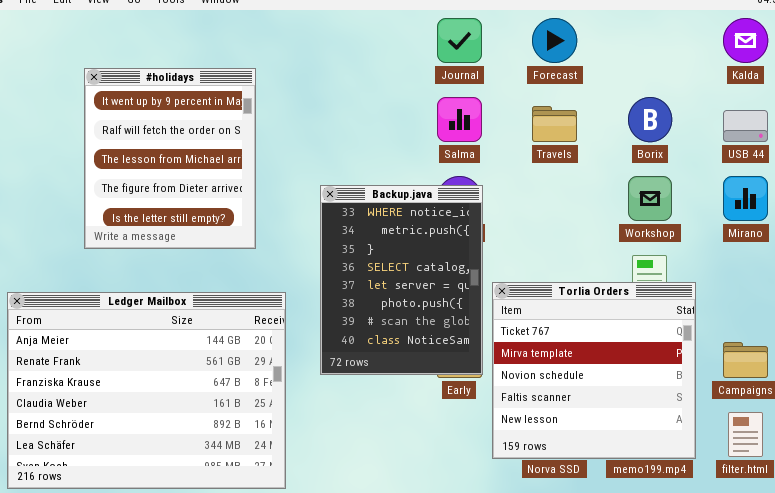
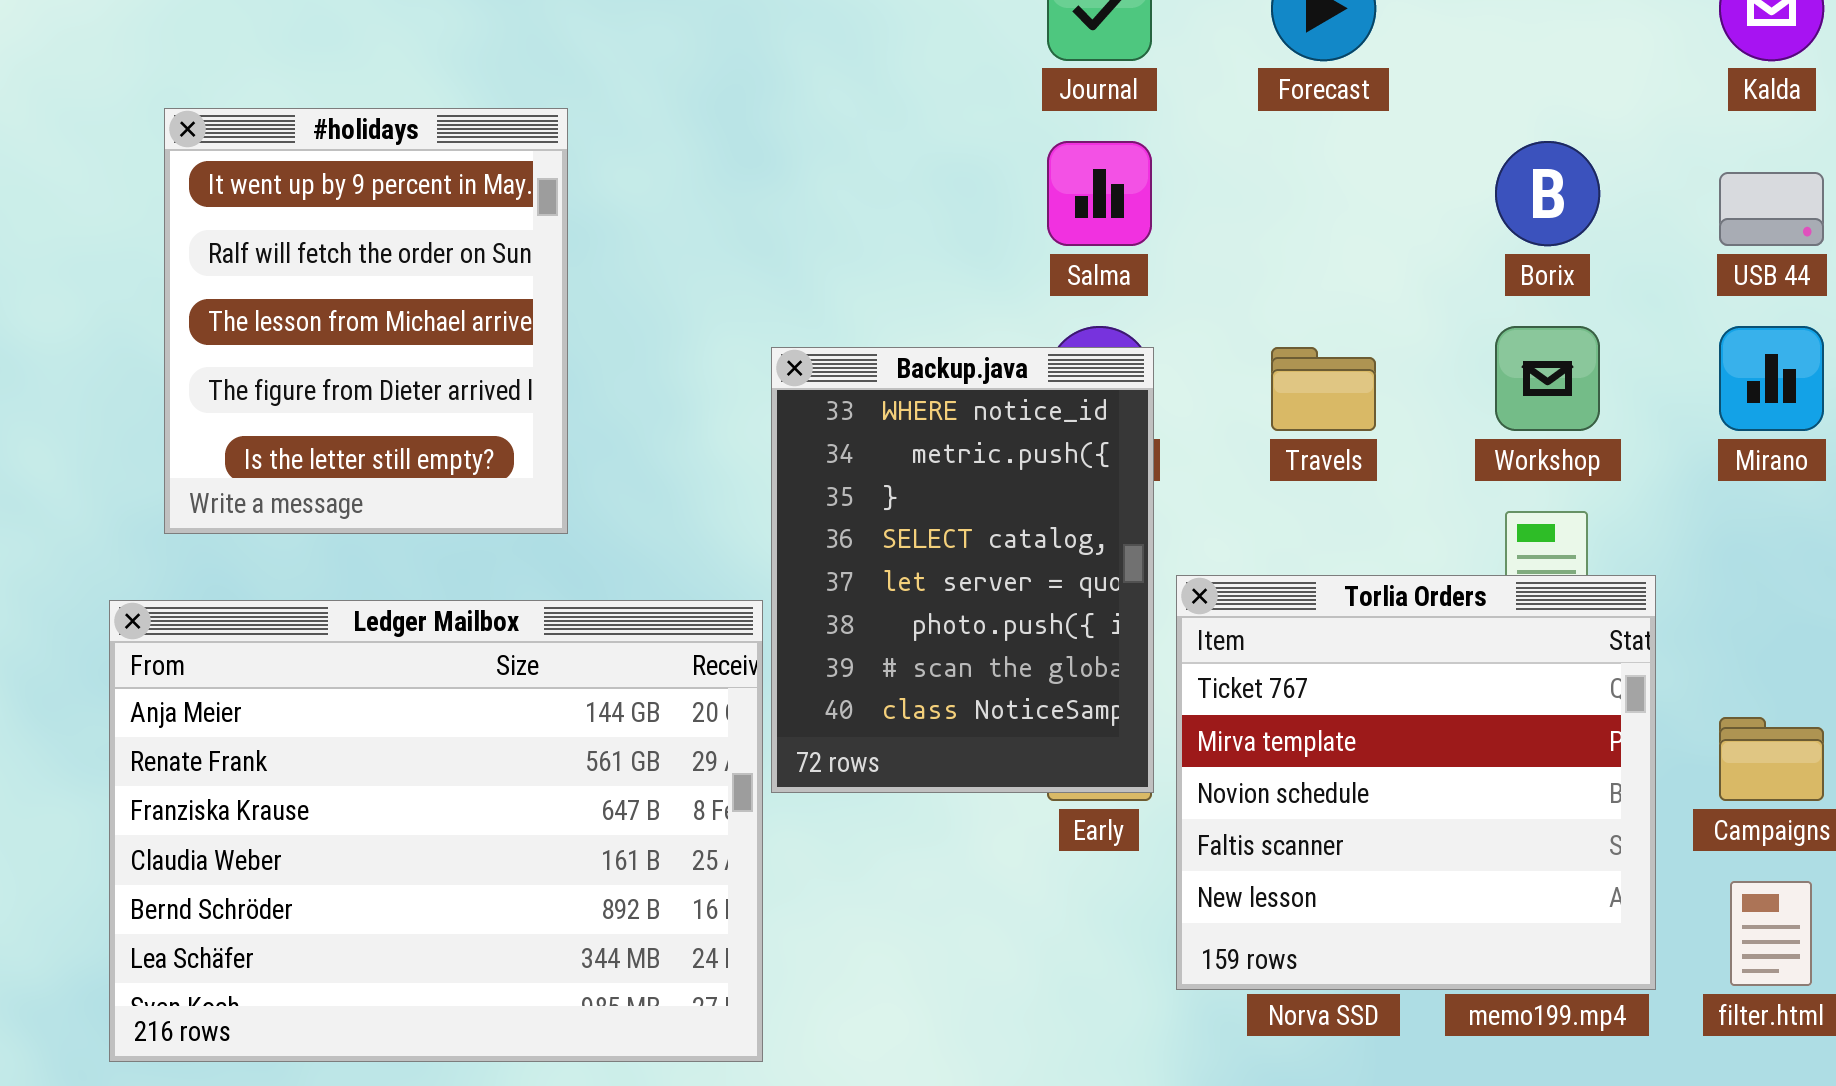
#holidays: [84,68,256,249] -> [164,108,568,534], moved
Travels: [532,106,577,142] -> [1271,347,1376,431], moved
Ledger Mailbox: [7,292,286,489] -> [109,600,763,1062], moved

